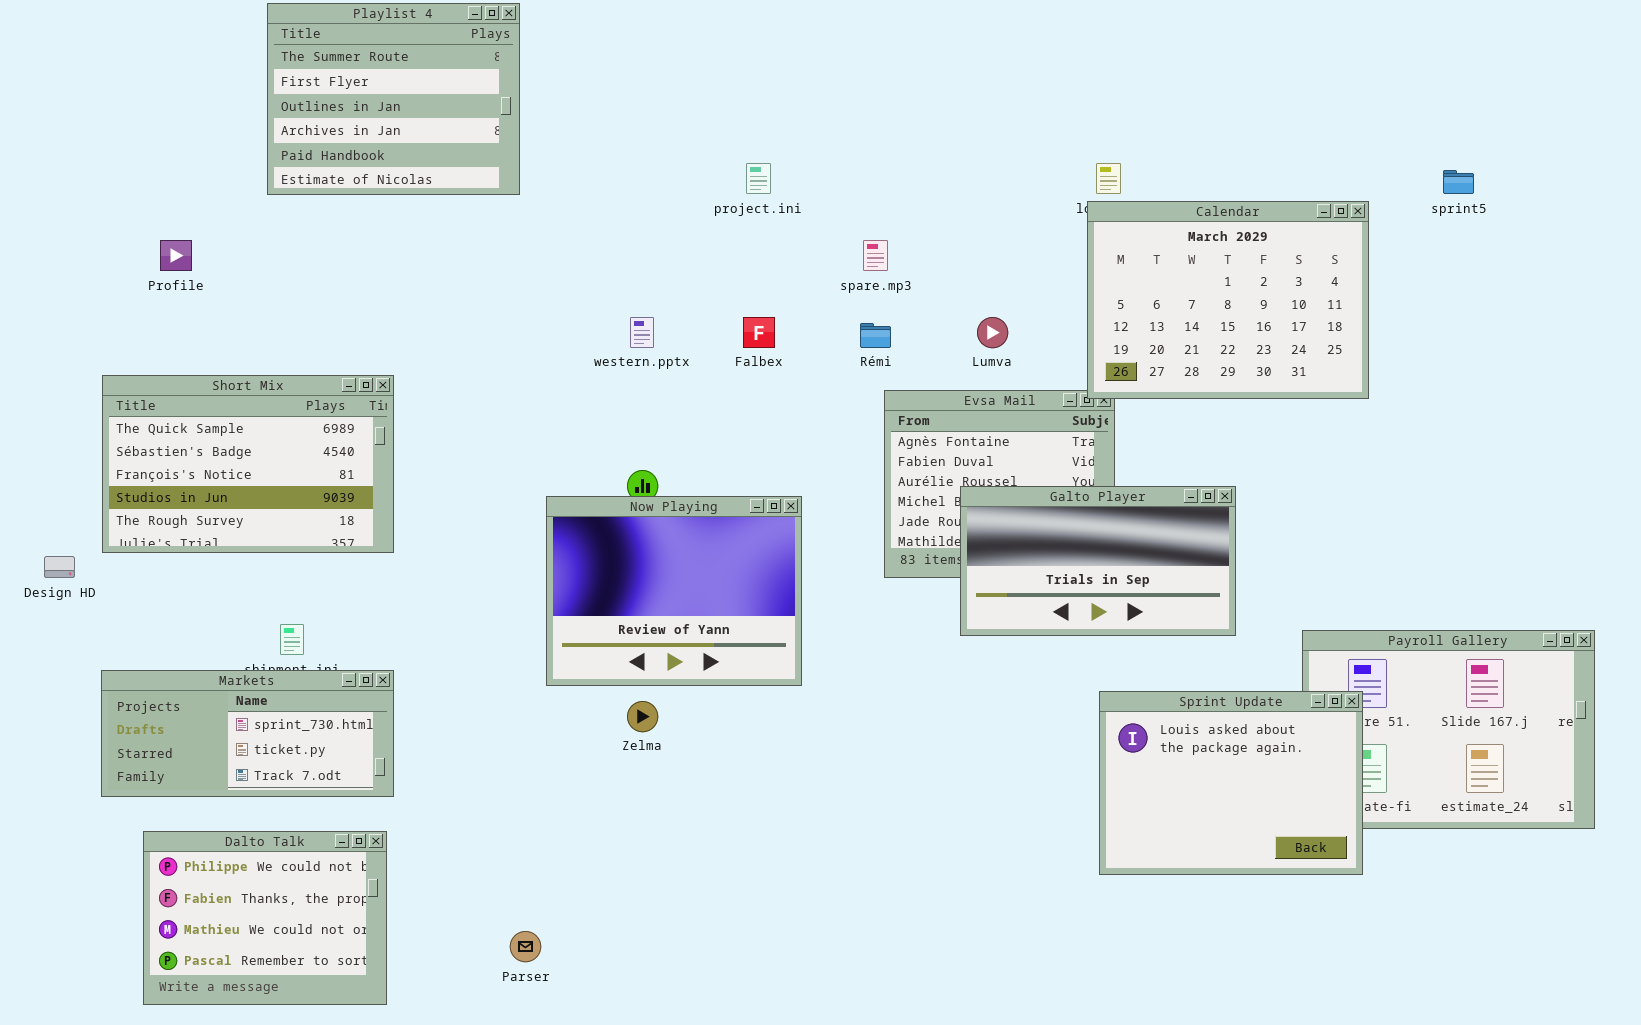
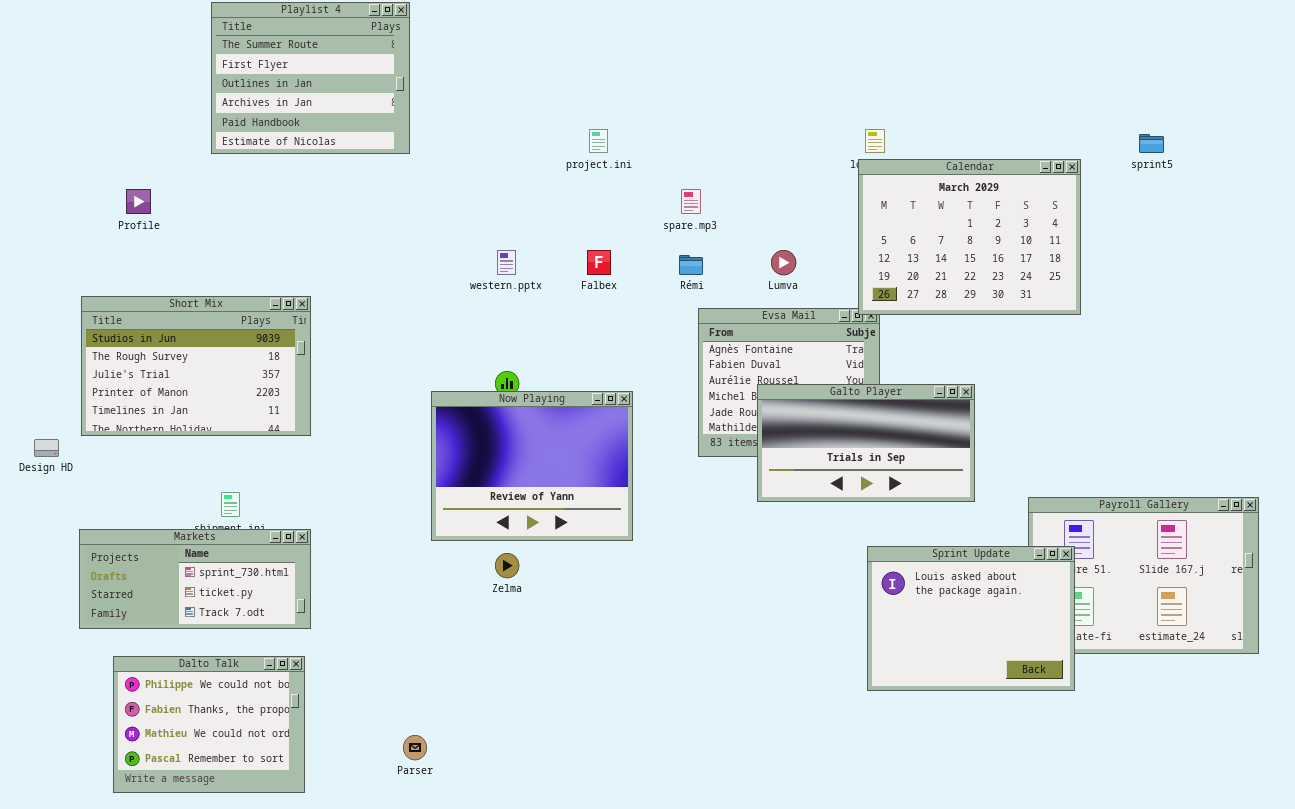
Short Mix: [102,375,394,553] -> [81,296,311,436], scrolled down 3 rows

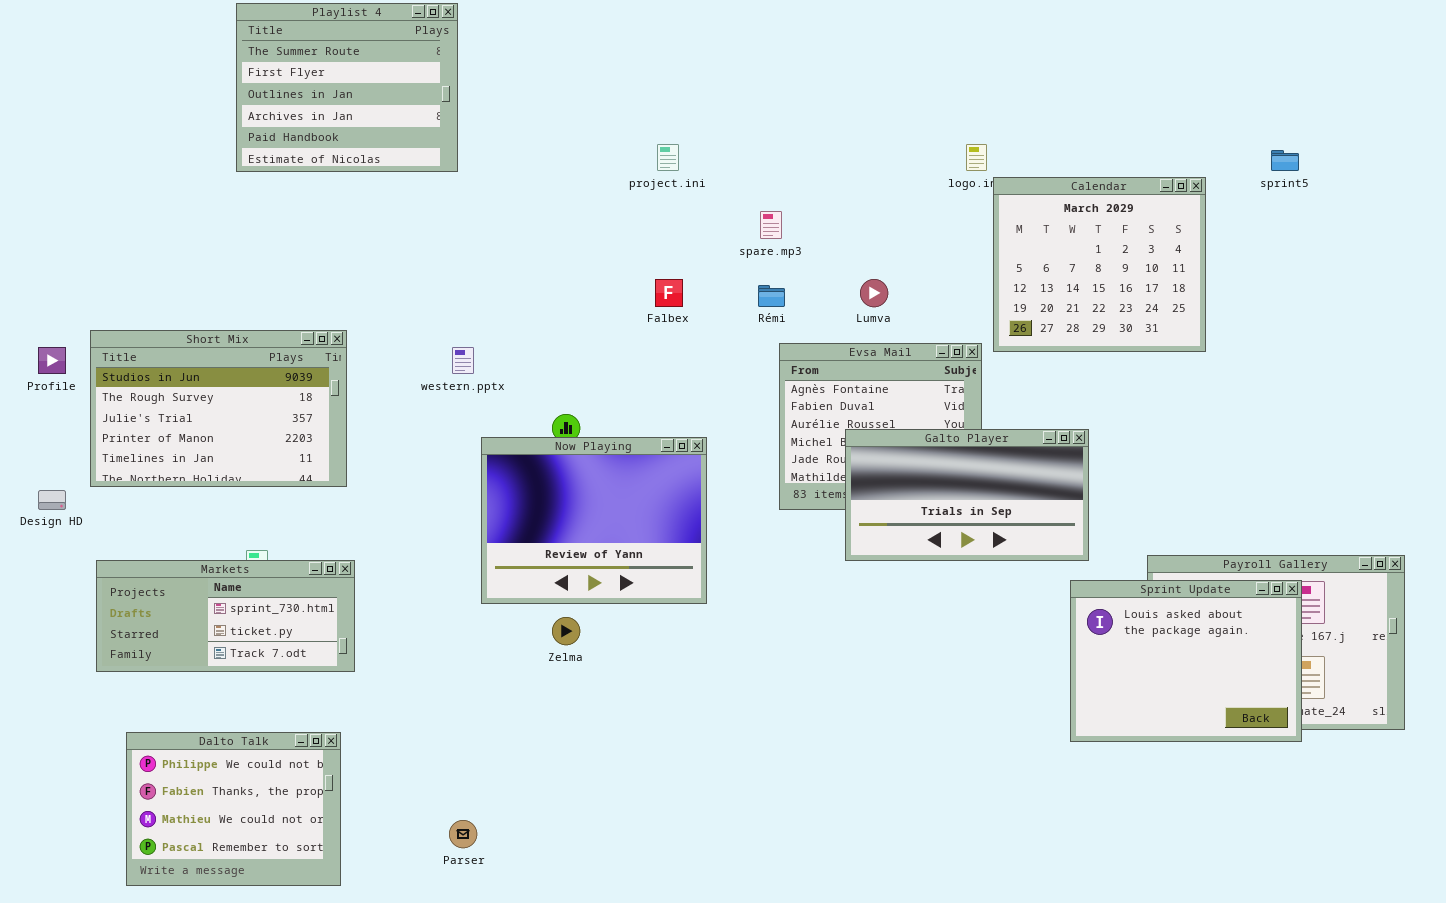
Calendar: [858,159,1081,315] -> [993,177,1206,352], resized
Profile: [126,189,151,214] -> [38,347,66,374], moved
western.pptx: [497,250,516,275] -> [452,347,474,374], moved
Markets: [79,529,311,629] -> [96,560,355,672], moved
Sprint Update: [867,546,1075,691] -> [1070,580,1302,742], moved

